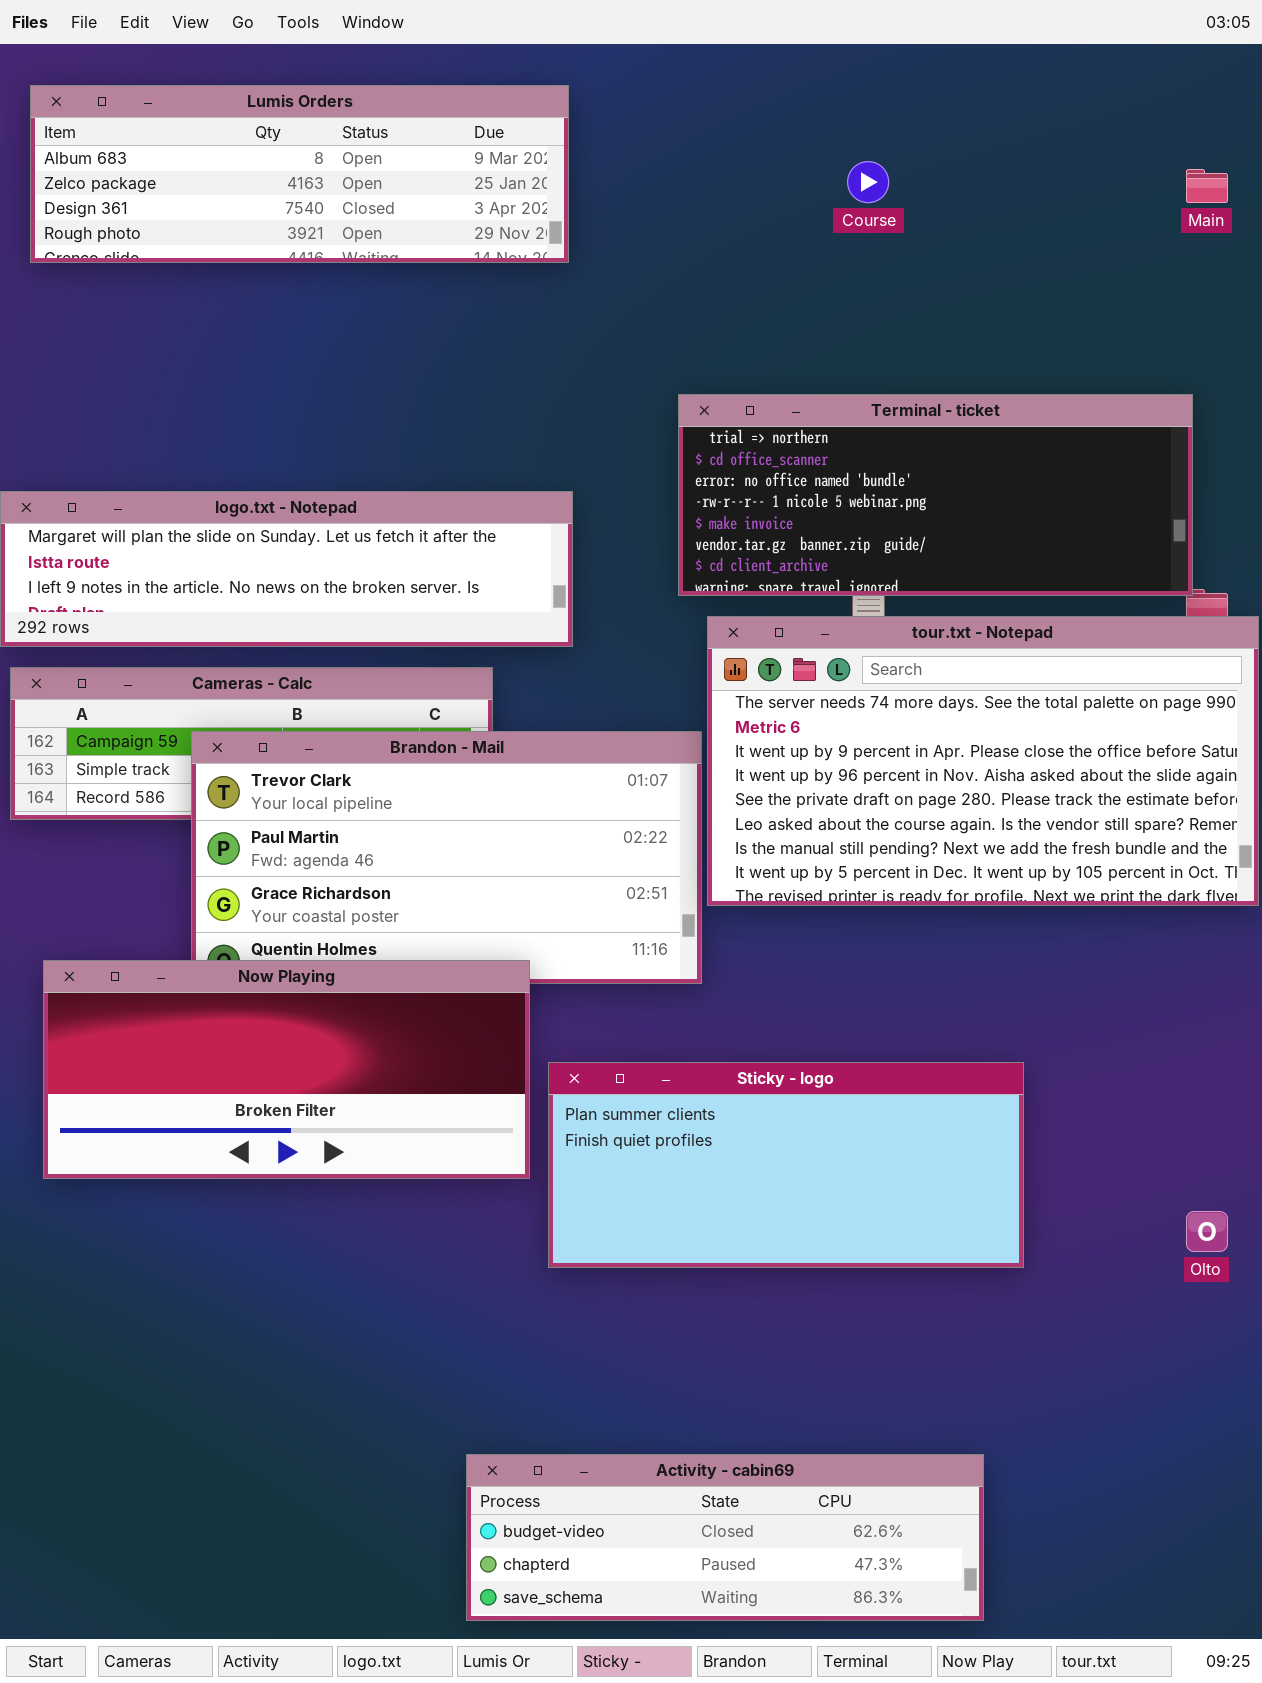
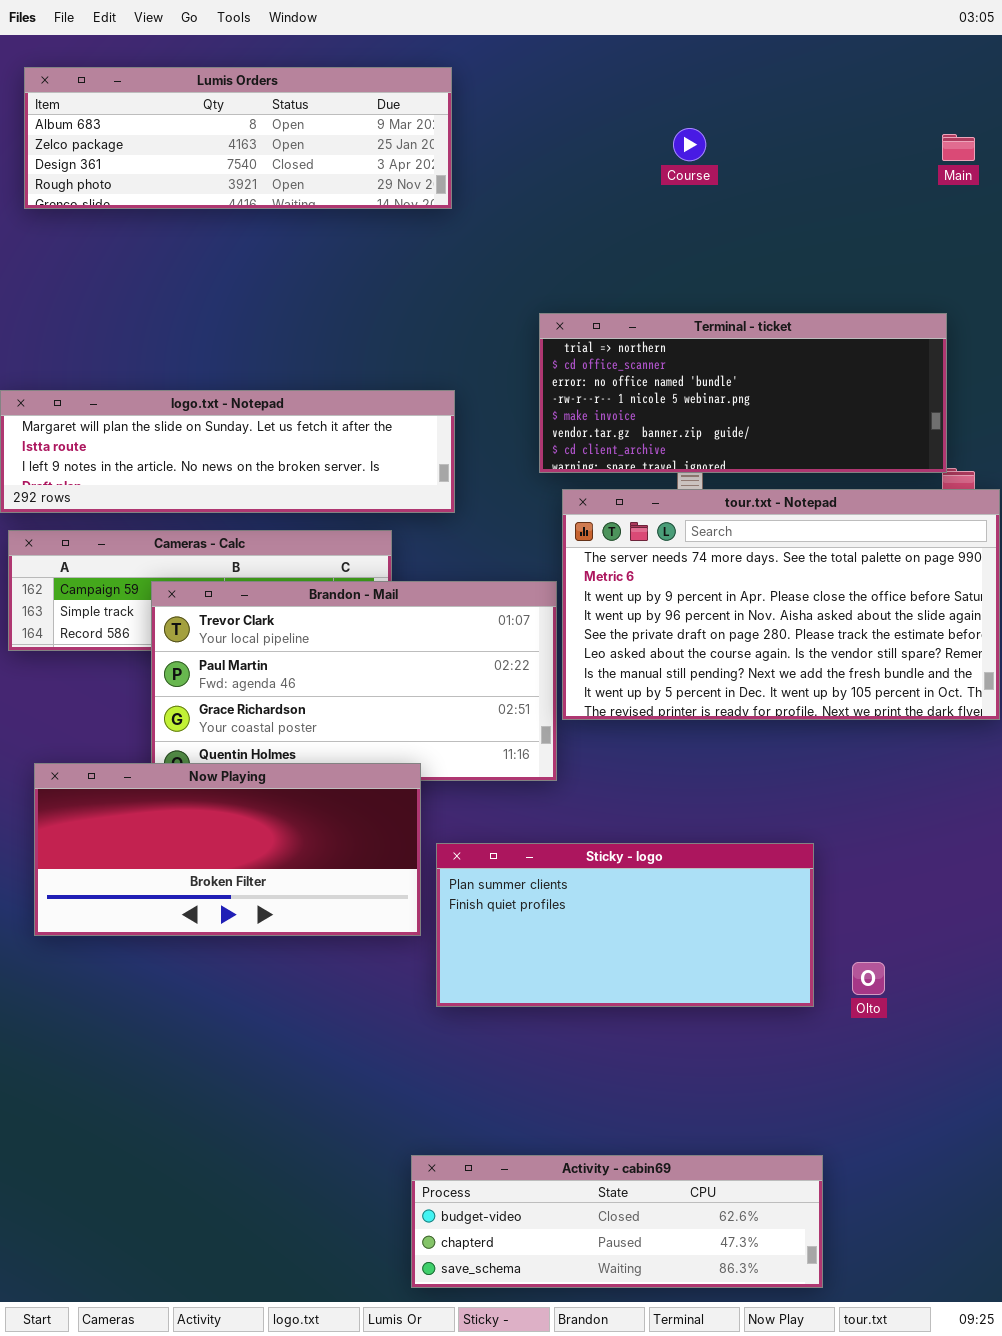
Olto: [1186,1211,1228,1252] -> [852,962,885,995], moved
Activity - cabin69: [466,1454,984,1621] -> [411,1155,823,1288], moved

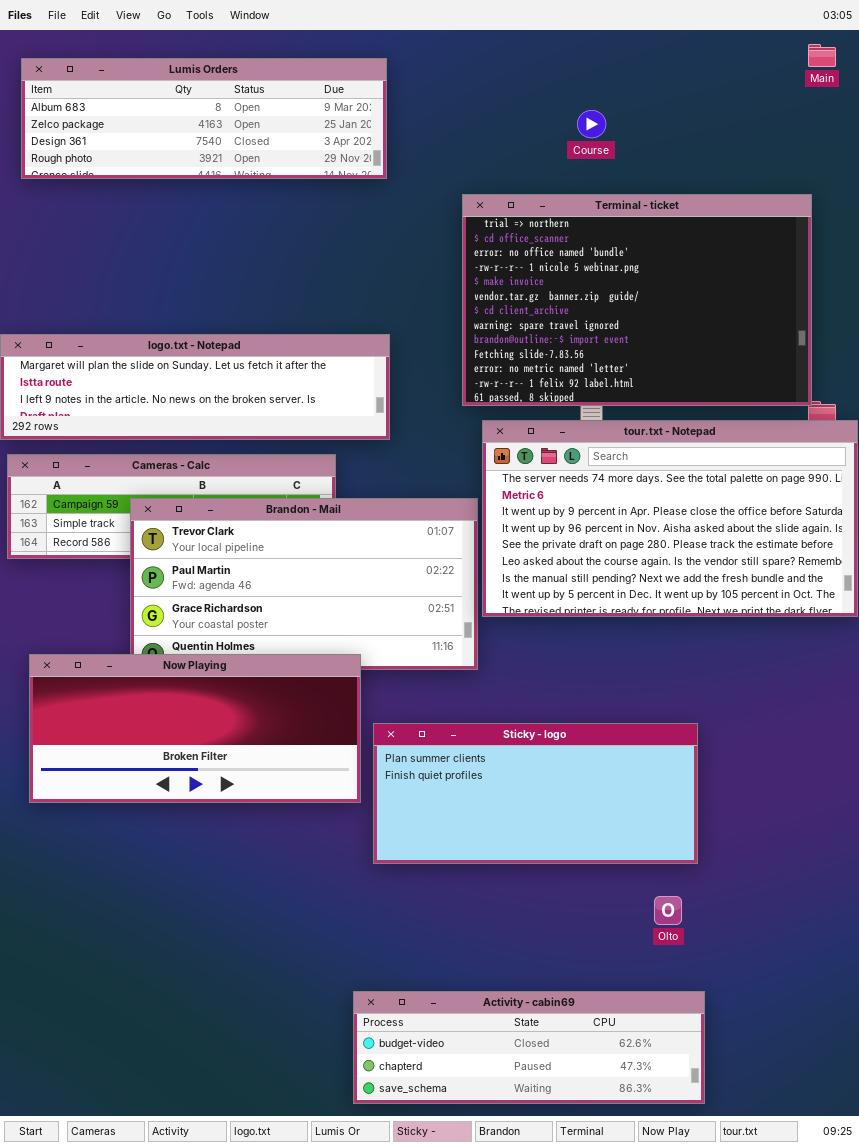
Main: [942,134,975,161] -> [808,44,836,67], moved
Terminal - ticket: [539,313,947,473] -> [462,194,812,406], resized
Olto: [852,962,885,995] -> [654,896,682,925], moved

